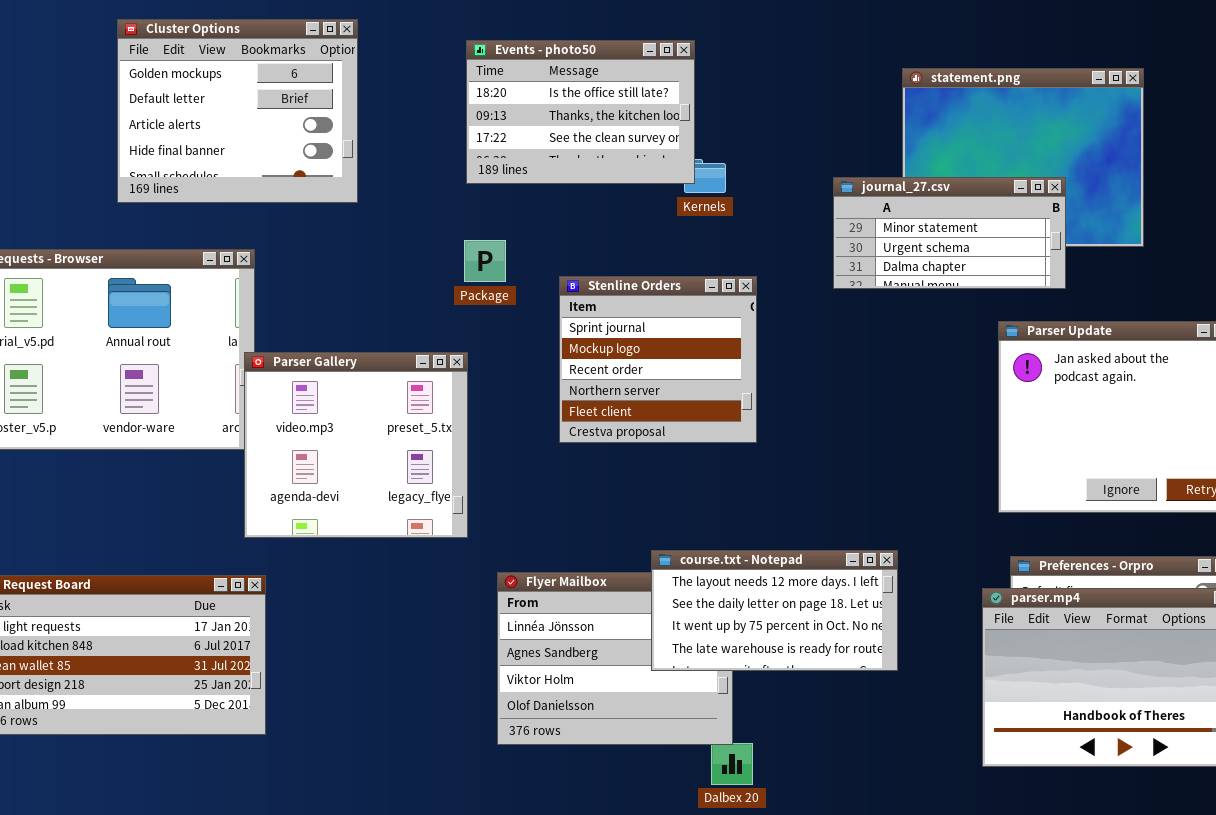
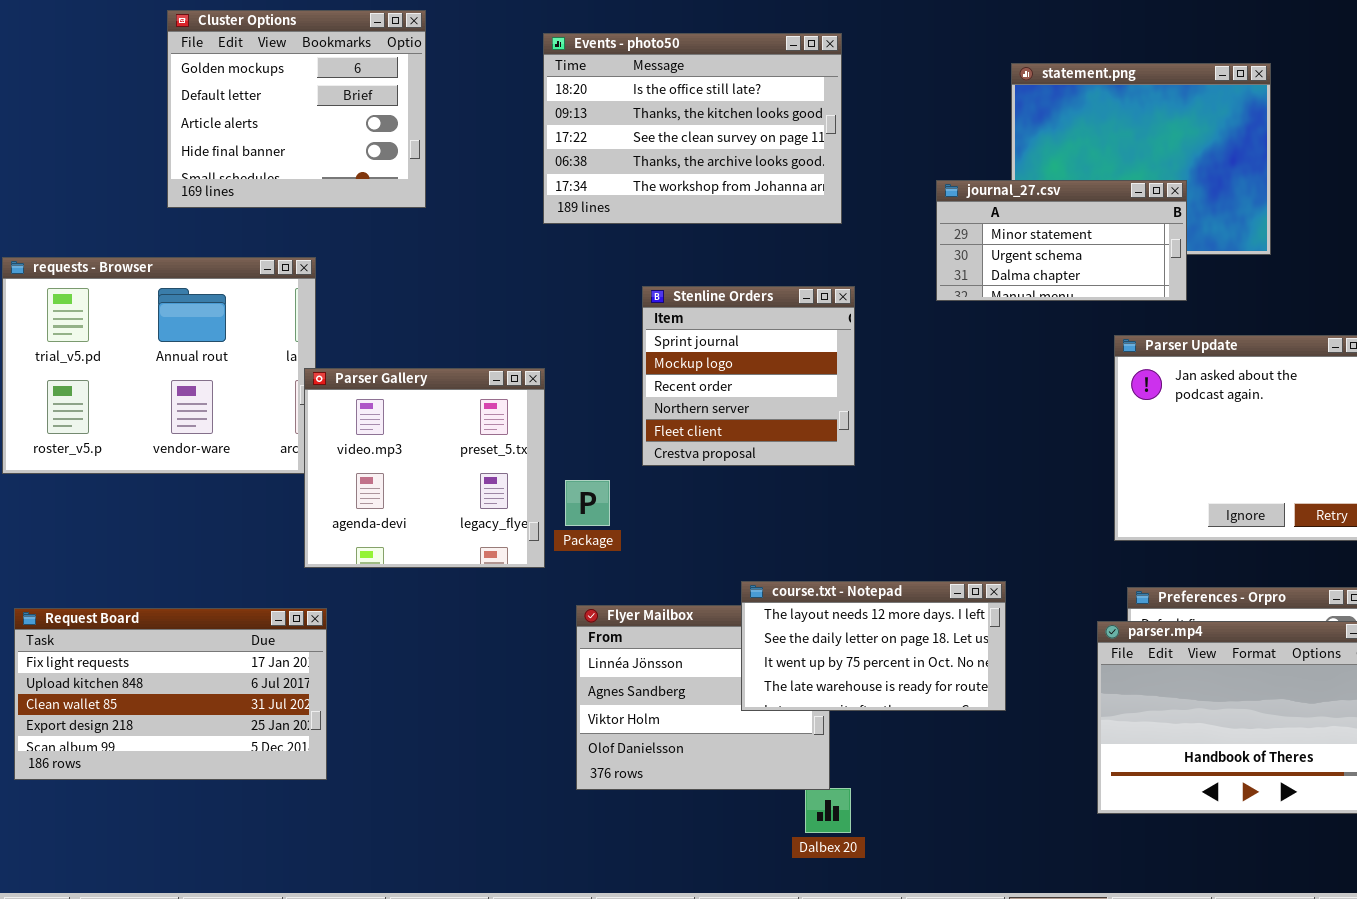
Events - photo50: [466,40,695,184] -> [543,33,842,224], resized
Package: [464,240,506,282] -> [565,480,610,526], moved

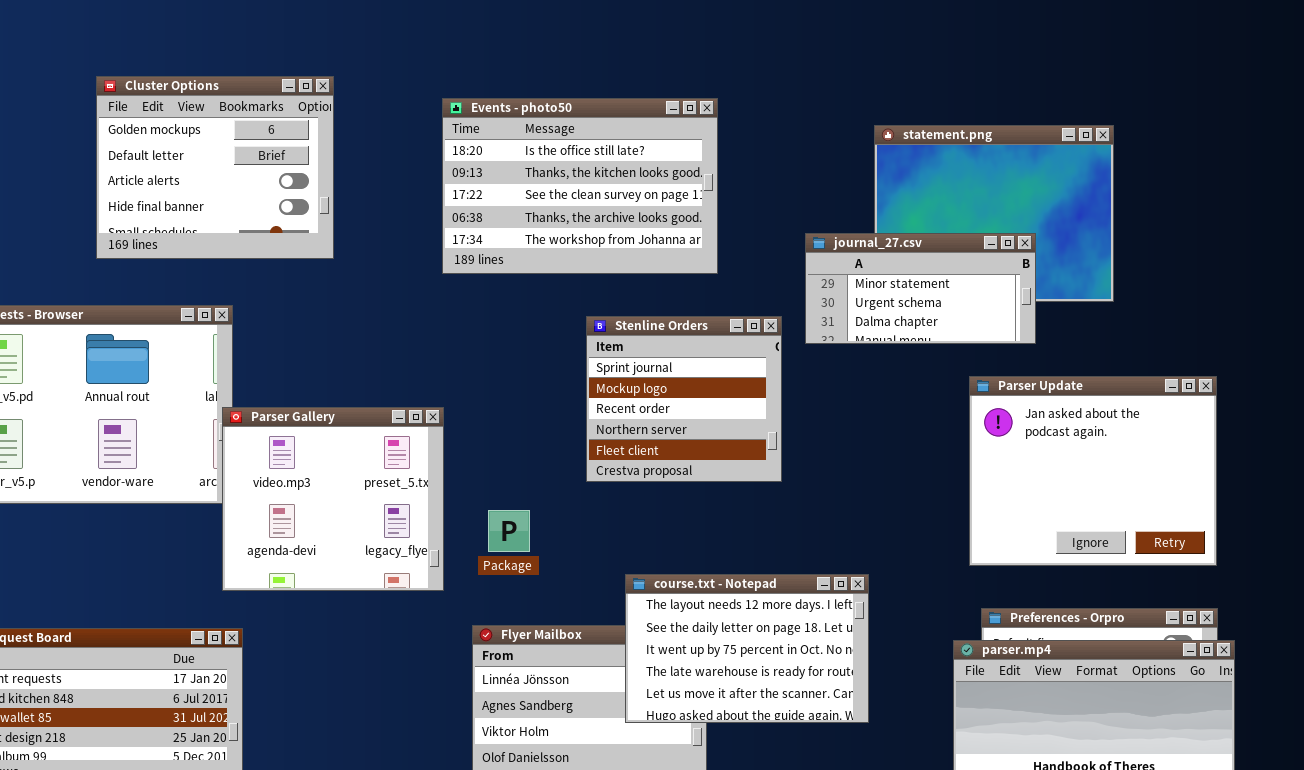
Stenline Orders: [642,286,855,466] -> [586,316,782,482], moved
Package: [565,480,610,526] -> [488,510,530,552], moved
course.txt - Notepad: [741,581,1006,711] -> [625,574,869,723], resized

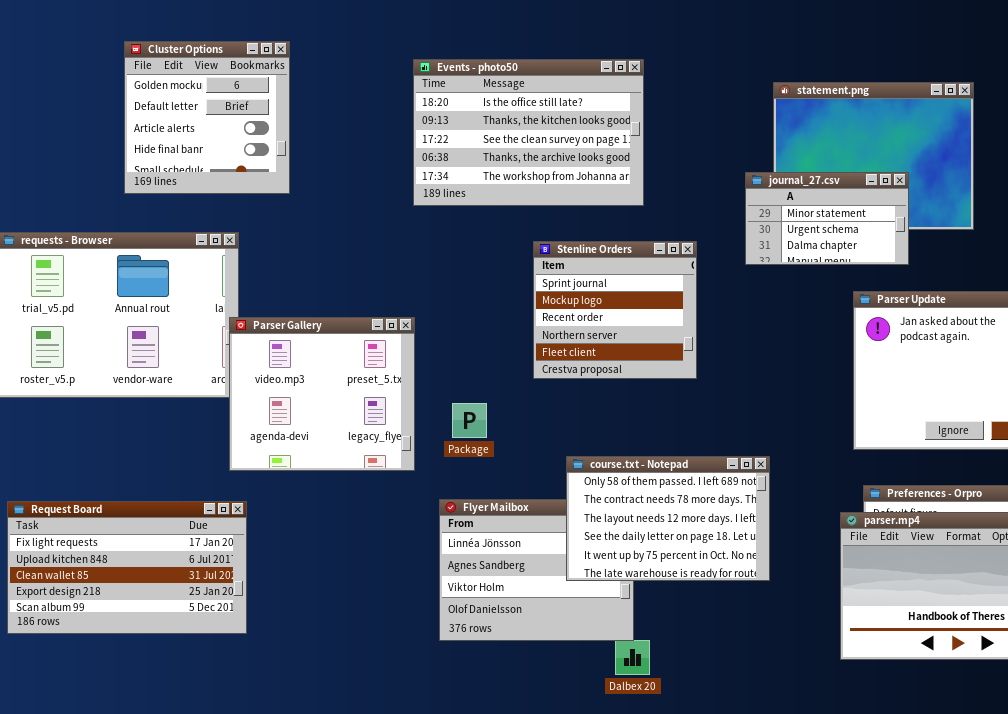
Cluster Options: [96,76,334,259] -> [124,41,290,194], resized
journal_27.csv: [805,233,1036,344] -> [745,172,909,265], resized
course.txt - Notepad: [625,574,869,723] -> [566,456,770,581], scrolled up 2 rows

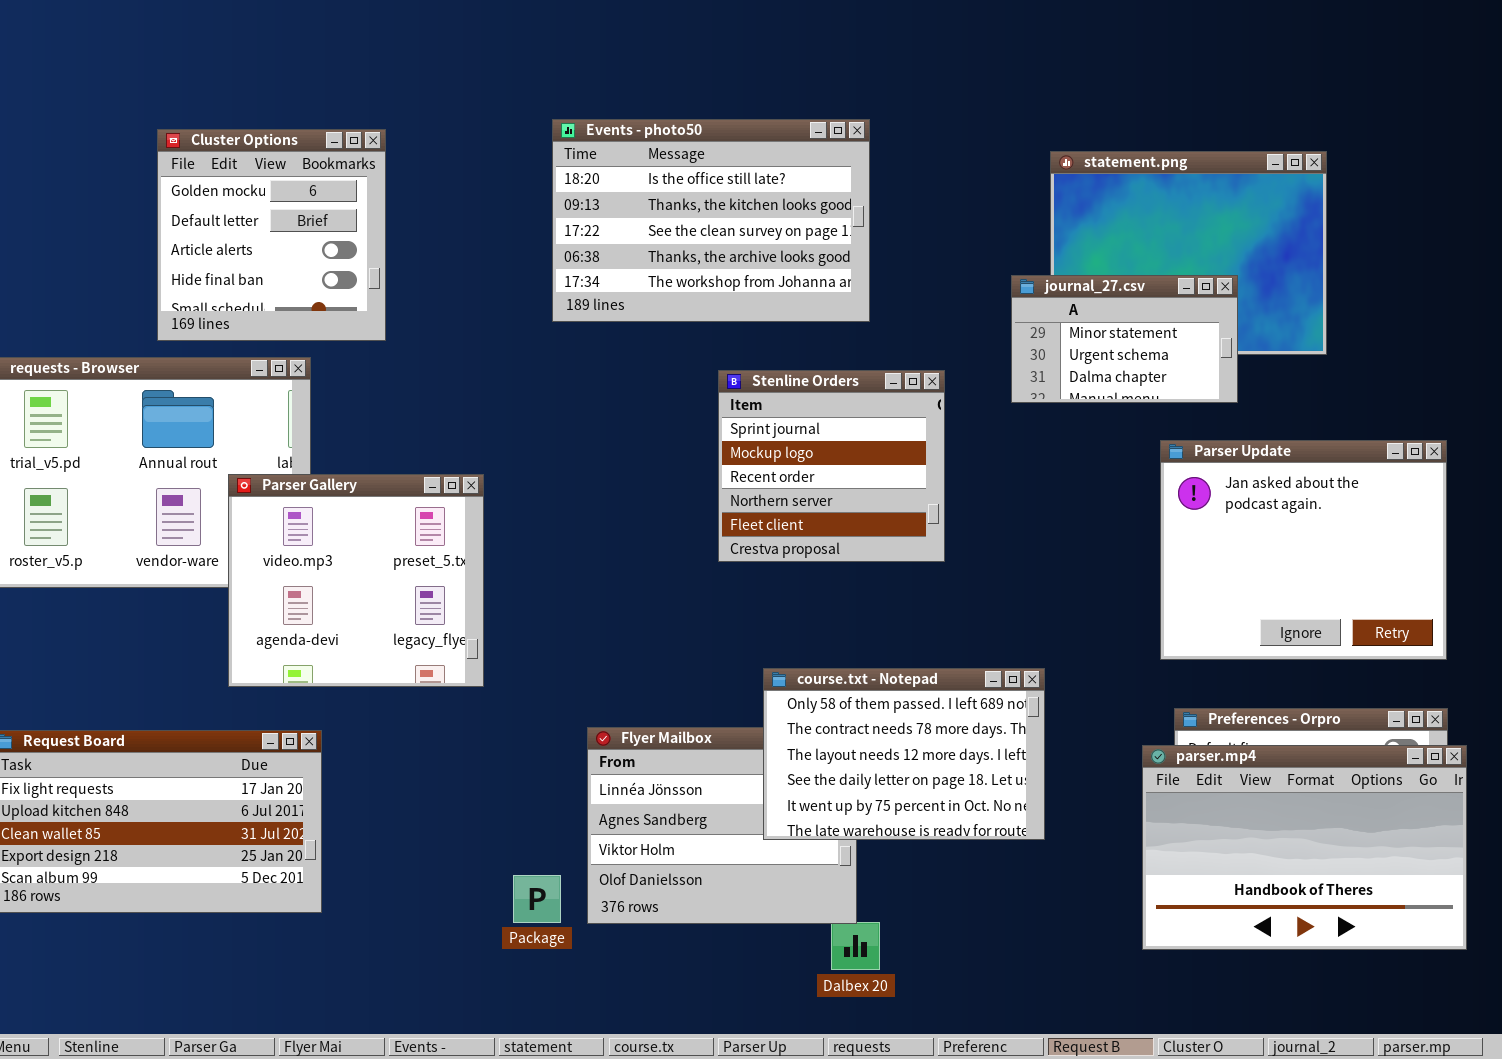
Cluster Options: [124,41,290,194] -> [157,129,386,341], moved
Parser Gallery: [229,317,415,471] -> [228,474,484,687], moved
Package: [452,403,487,438] -> [513,875,561,923], moved

